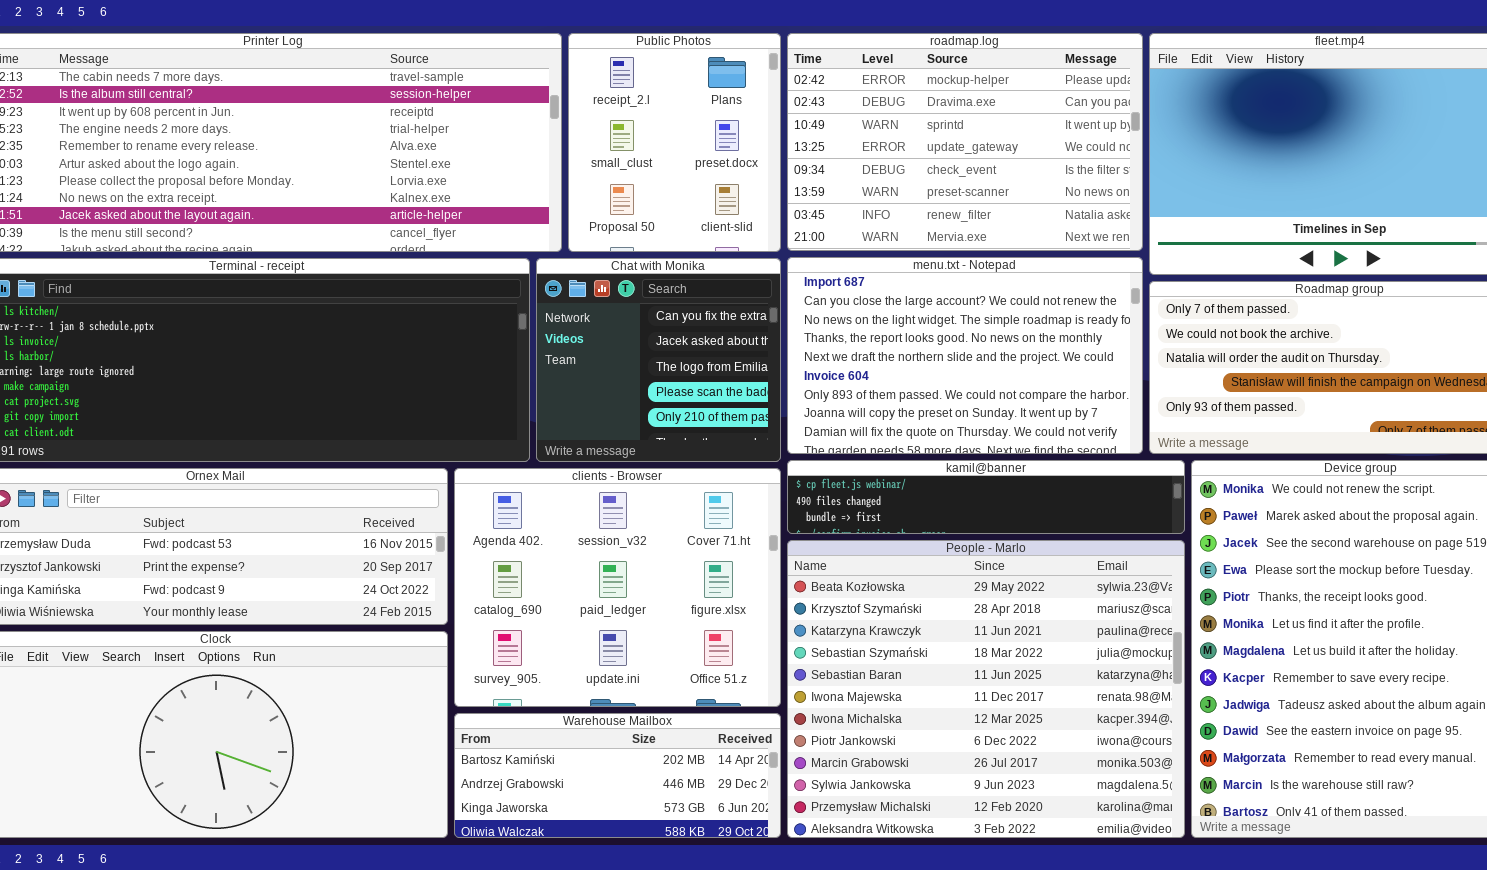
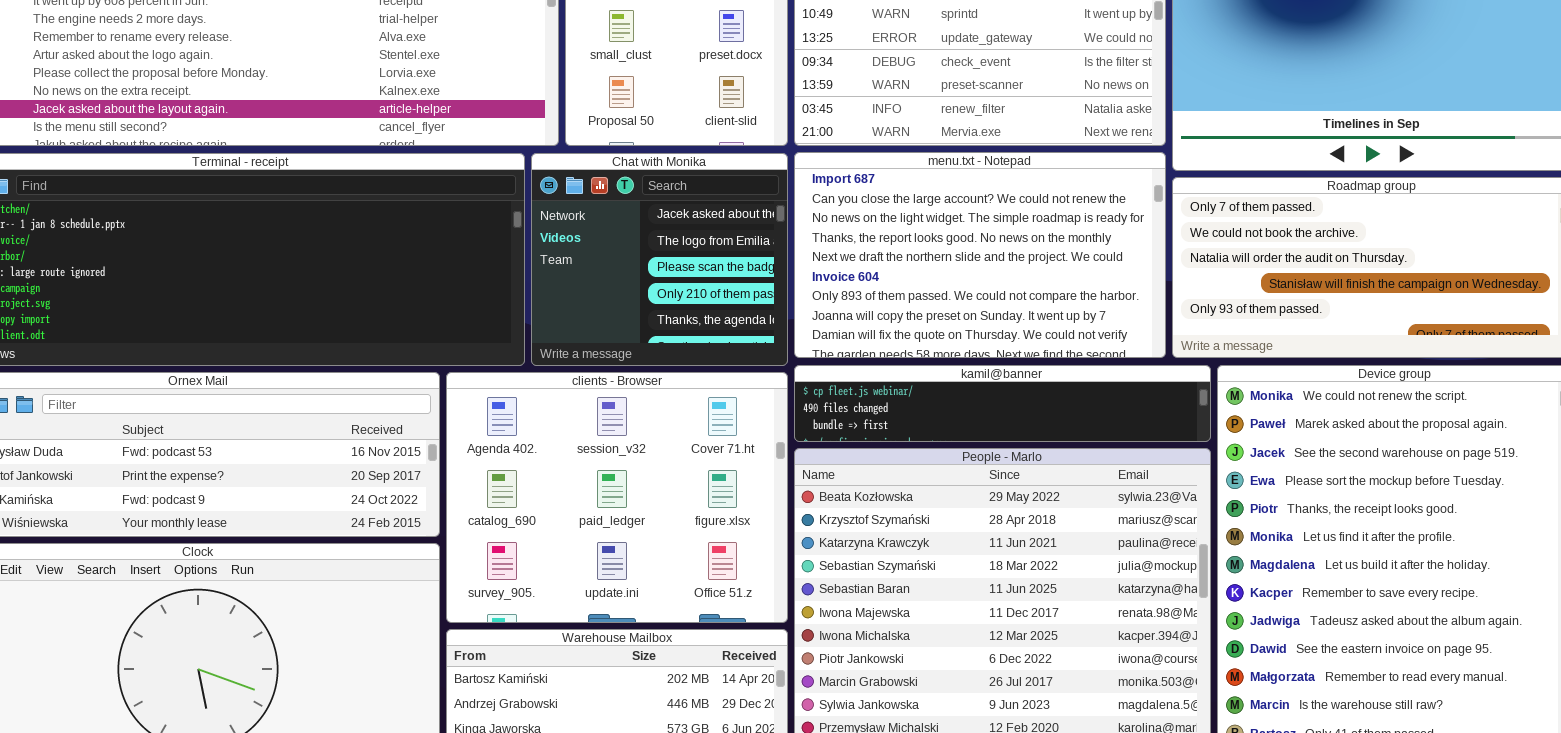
Chat with Monika: [536,258,781,462] -> [531,153,788,366], scrolled down 1 row

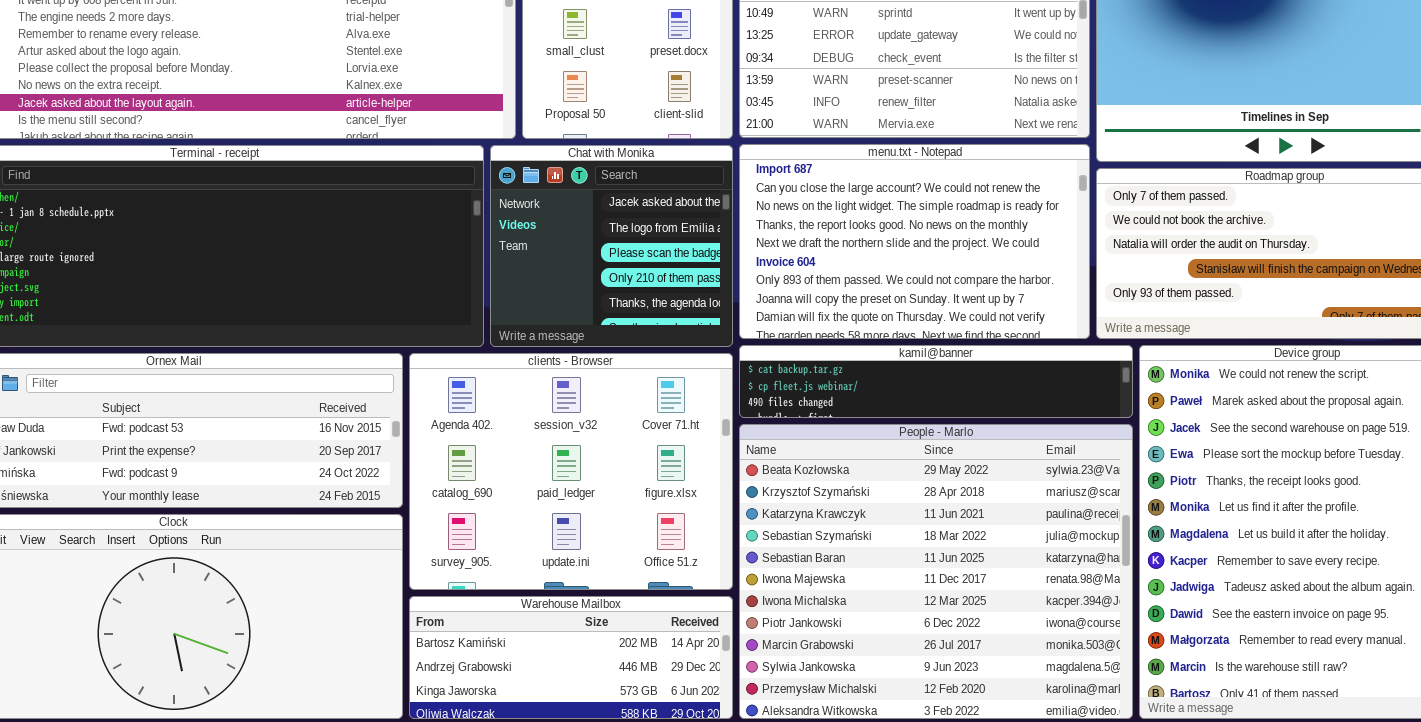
kamil@banner: [794,365,1211,442] -> [739,345,1133,418], scrolled up 1 row

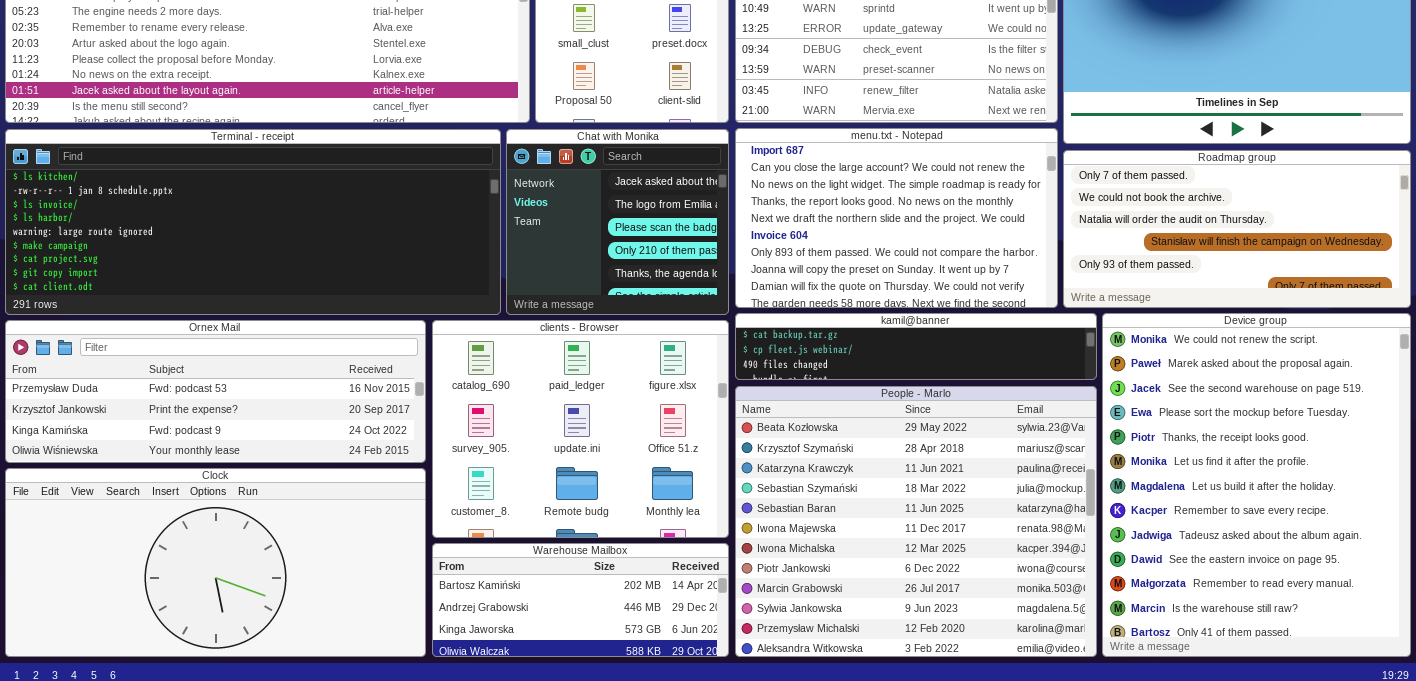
clients - Browser: [409,353,733,590] -> [432,320,729,538], scrolled down 1 row

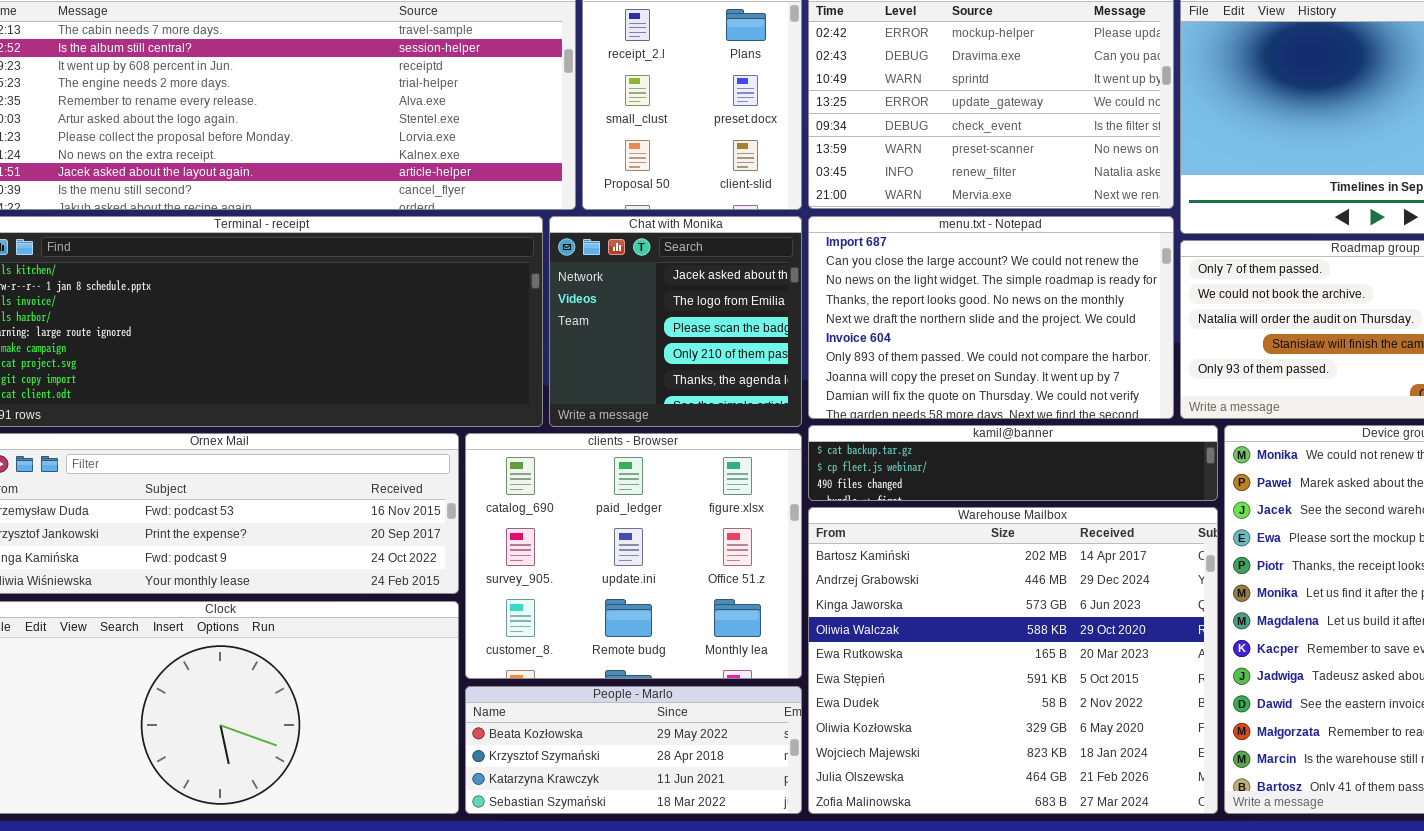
People - Marlo: [735,386,1097,657] -> [465,686,802,814], moved, resized
Warehouse Mailbox: [432,543,729,657] -> [808,507,1218,814], moved, resized

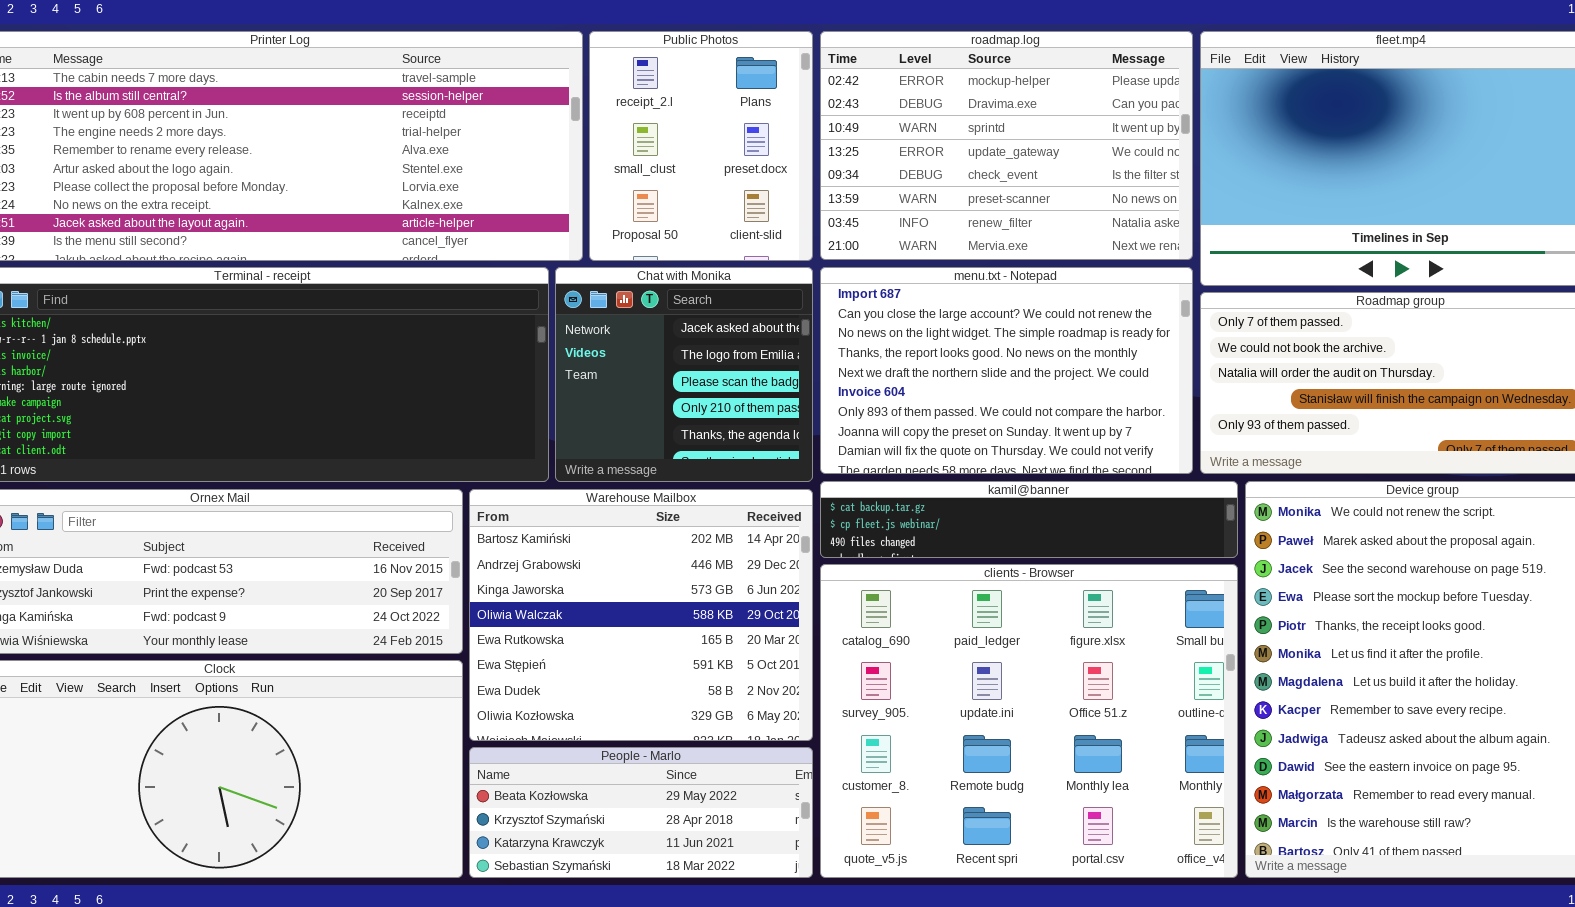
clients - Browser: [465,433,802,679] -> [820,564,1238,878], moved, resized
Warehouse Mailbox: [808,507,1218,814] -> [469,489,813,741], moved, resized

